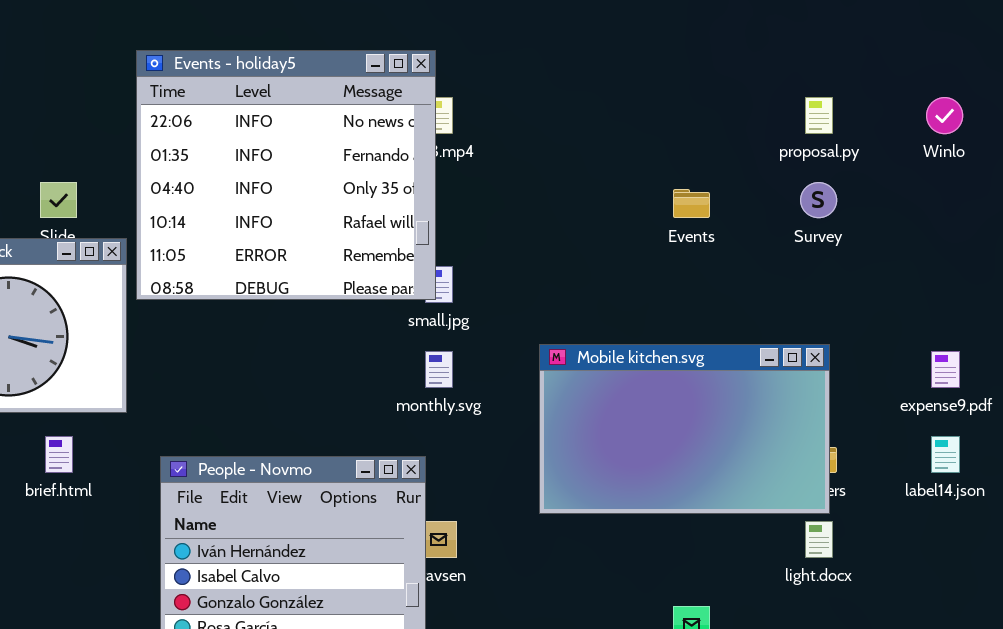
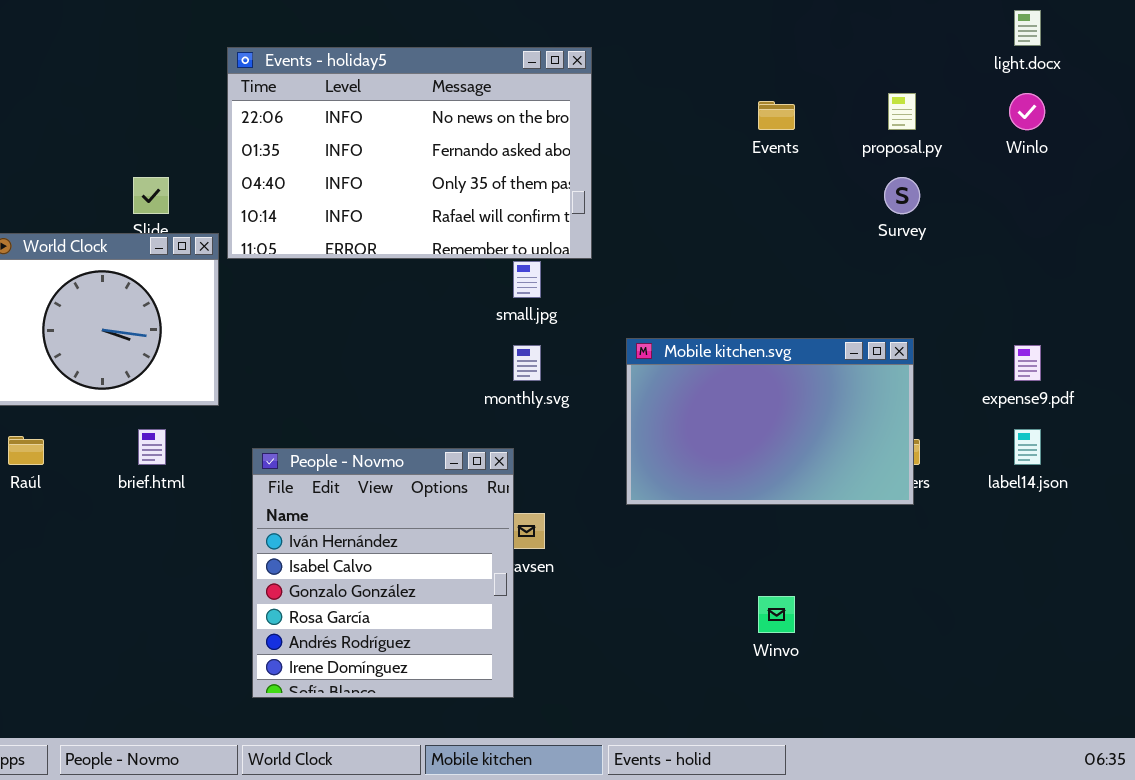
Events - holiday5: [136,50,436,300] -> [227,47,592,259], resized
Events: [673,189,710,218] -> [758,101,795,130], moved
light.docx: [805,521,833,558] -> [1014,10,1041,46], moved

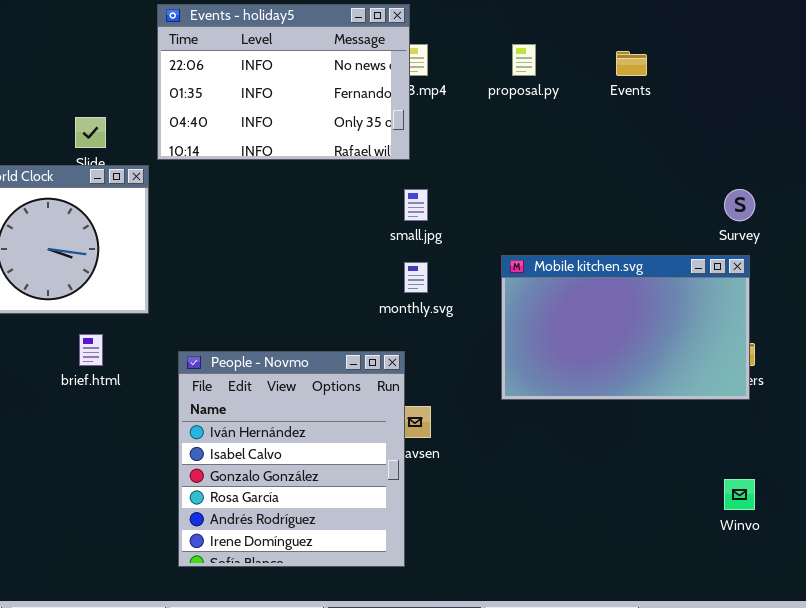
Events - holiday5: [227,47,592,259] -> [157,4,410,160], resized
proposal.py: [888,93,916,130] -> [512,44,536,76], moved
Survey: [884,177,920,214] -> [724,189,755,221], moved
Winvo: [758,596,795,633] -> [724,479,755,510], moved

